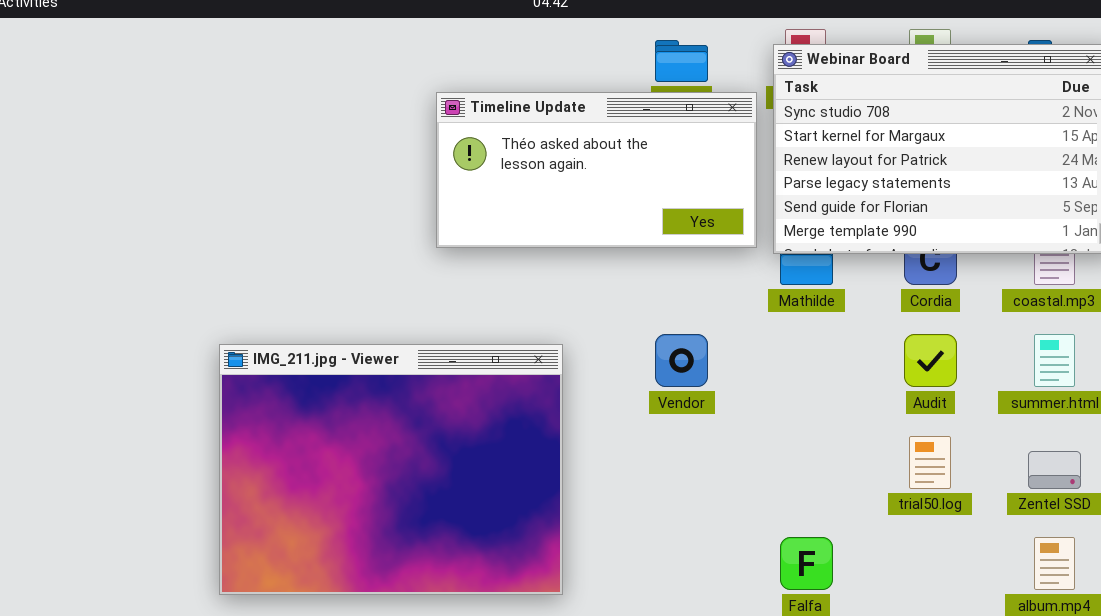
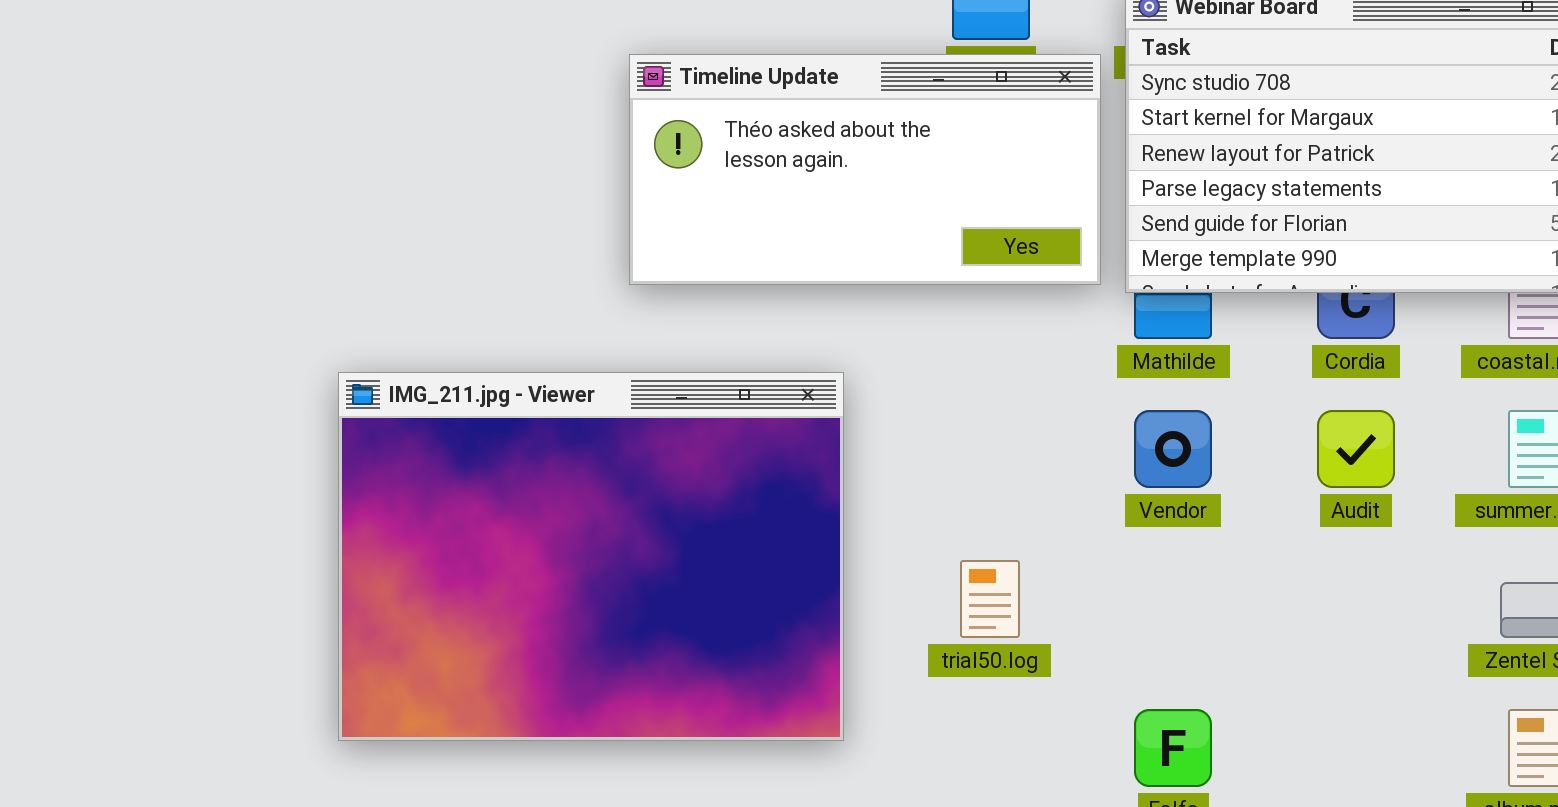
Vendor: [655,334,708,387] -> [1134,410,1212,488], moved
IMG_211.jpg - Viewer: [219,344,563,595] -> [338,372,844,741], moved
trial50.log: [909,436,951,489] -> [960,560,1020,638], moved

